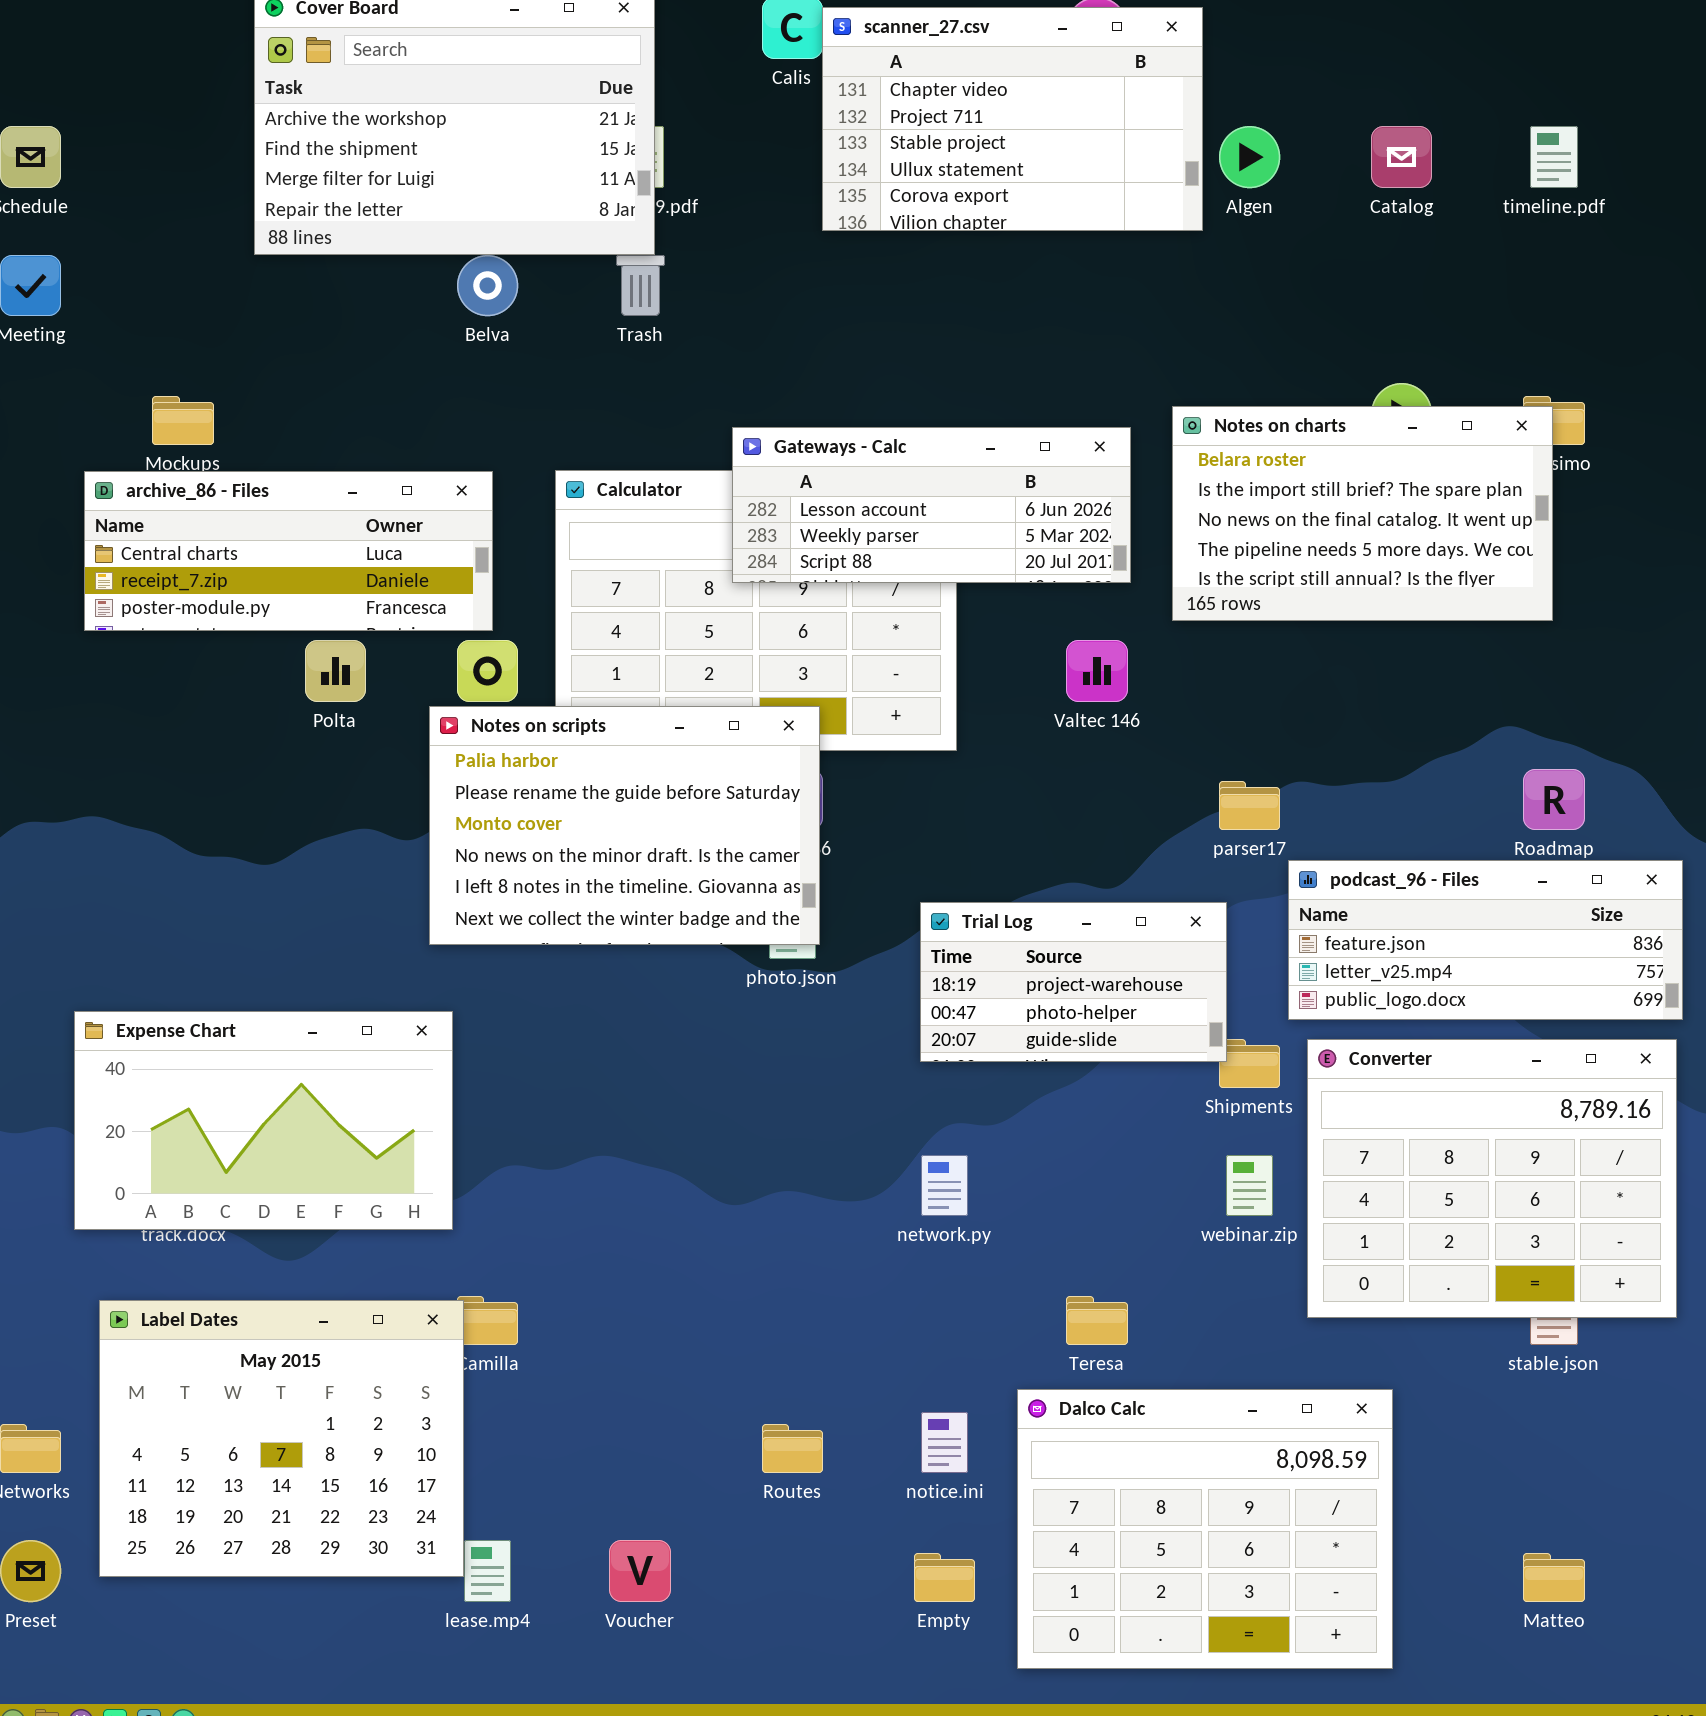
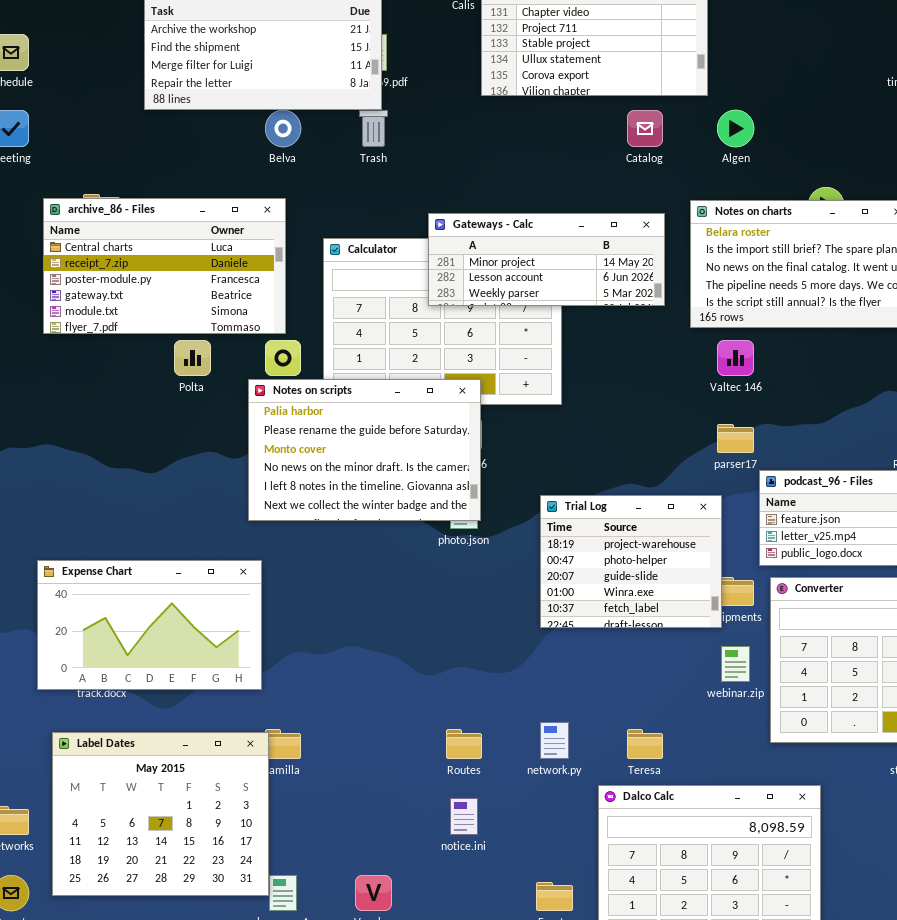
Algen: [1219,126,1280,188] -> [717,110,754,147], moved
Catalog: [1371,126,1432,188] -> [627,110,663,147], moved
Gateways - Calc: [732,427,1131,583] -> [428,213,665,306], scrolled up 1 row
archive_86 - Files: [84,471,493,631] -> [43,198,286,334], resized
Valtec 146: [1066,640,1128,702] -> [717,340,754,376], moved
Trial Log: [920,902,1227,1062] -> [540,495,722,628], resized
network.py: [921,1155,968,1216] -> [540,722,569,759], moved
notice.ini: [921,1412,968,1473] -> [450,798,478,835], moved
Routes: [762,1424,823,1473] -> [446,729,482,759], moved

